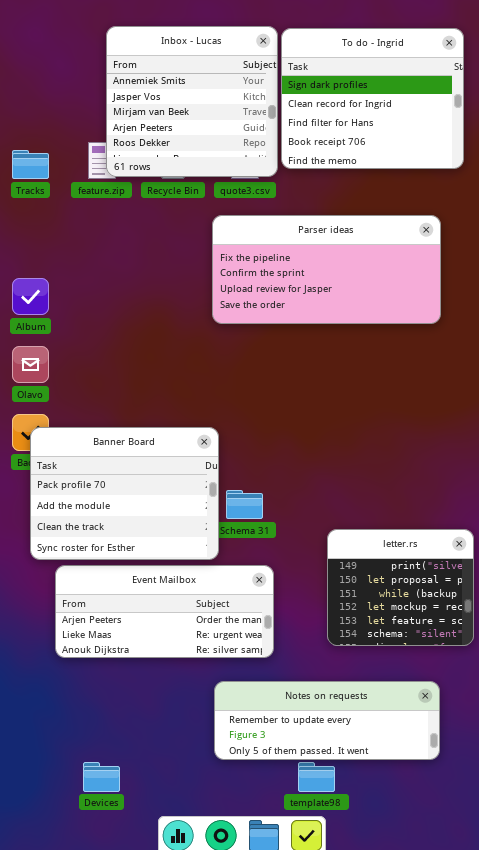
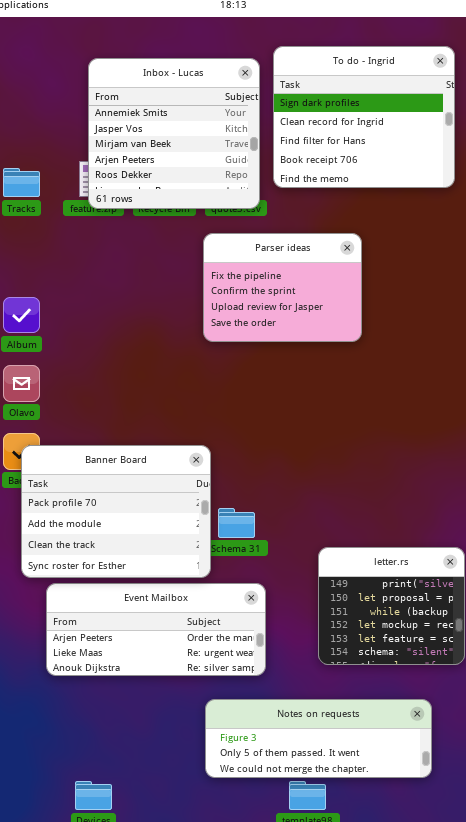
Inbox - Lucas: [106,26,278,177] -> [88,58,260,209], moved
Parser ideas: [212,215,441,324] -> [203,233,362,342], resized
Notes on requests: [214,681,440,760] -> [205,699,432,778], scrolled down 1 row

